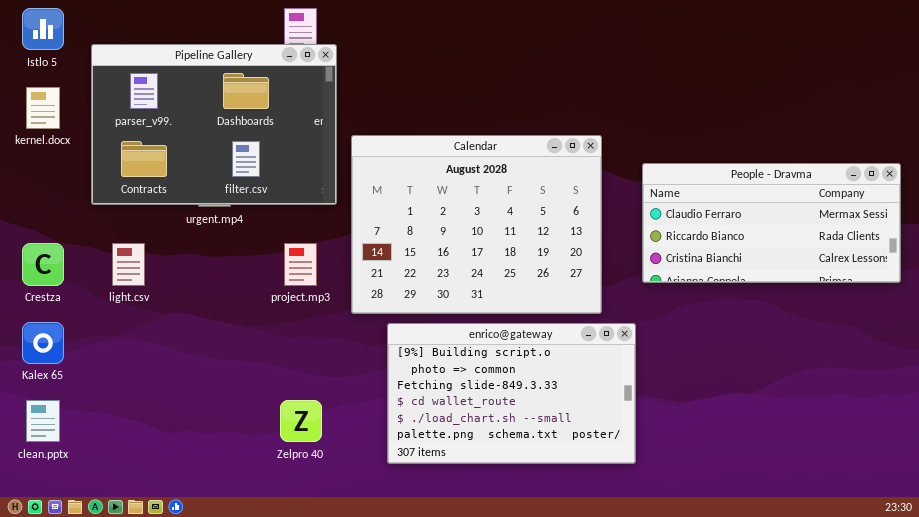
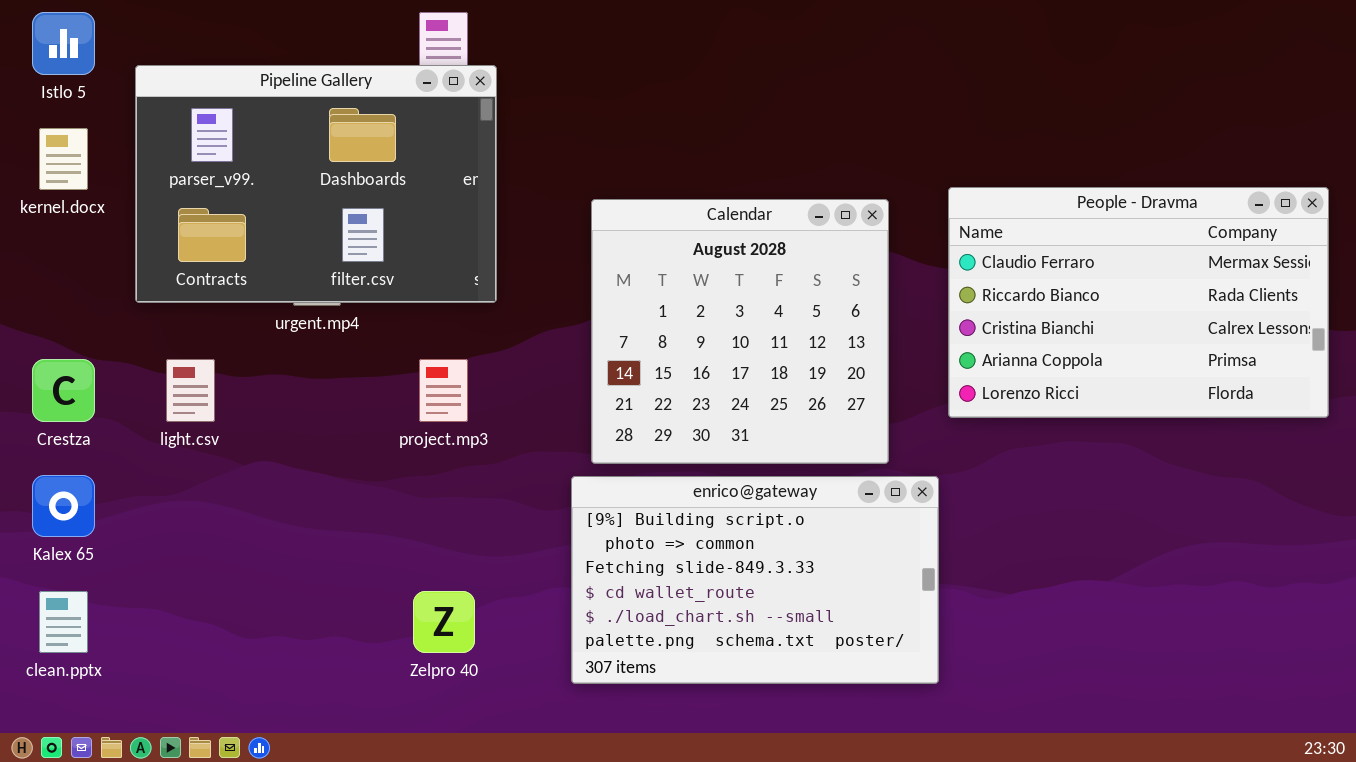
Calendar: [351,135,602,314] -> [591,199,889,464], resized
People - Dravma: [642,163,901,283] -> [948,187,1329,418], resized

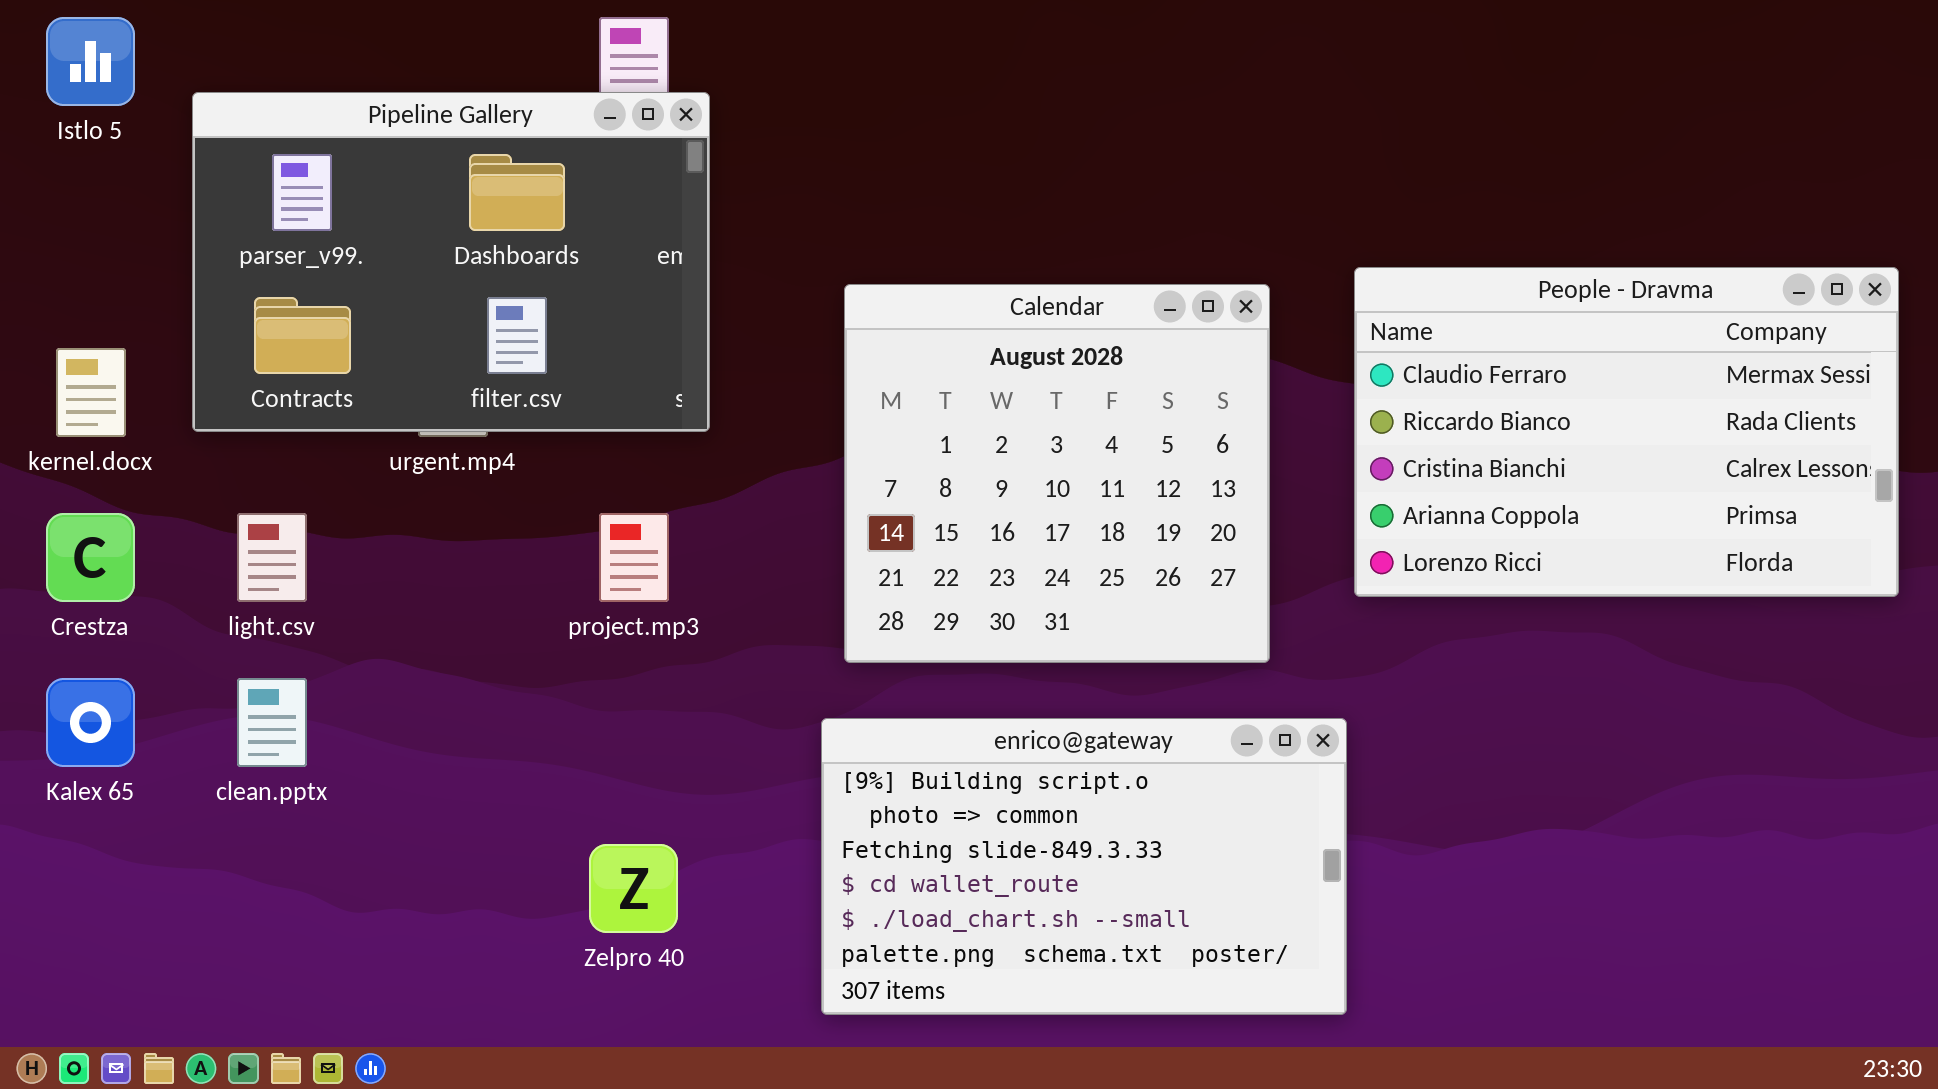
kernel.docx: [39,128,88,190] -> [56,348,126,437], moved
enrico@gateway: [571,476,939,684] -> [821,718,1347,1015], moved
clean.pptx: [39,591,88,653] -> [237,678,307,767], moved

